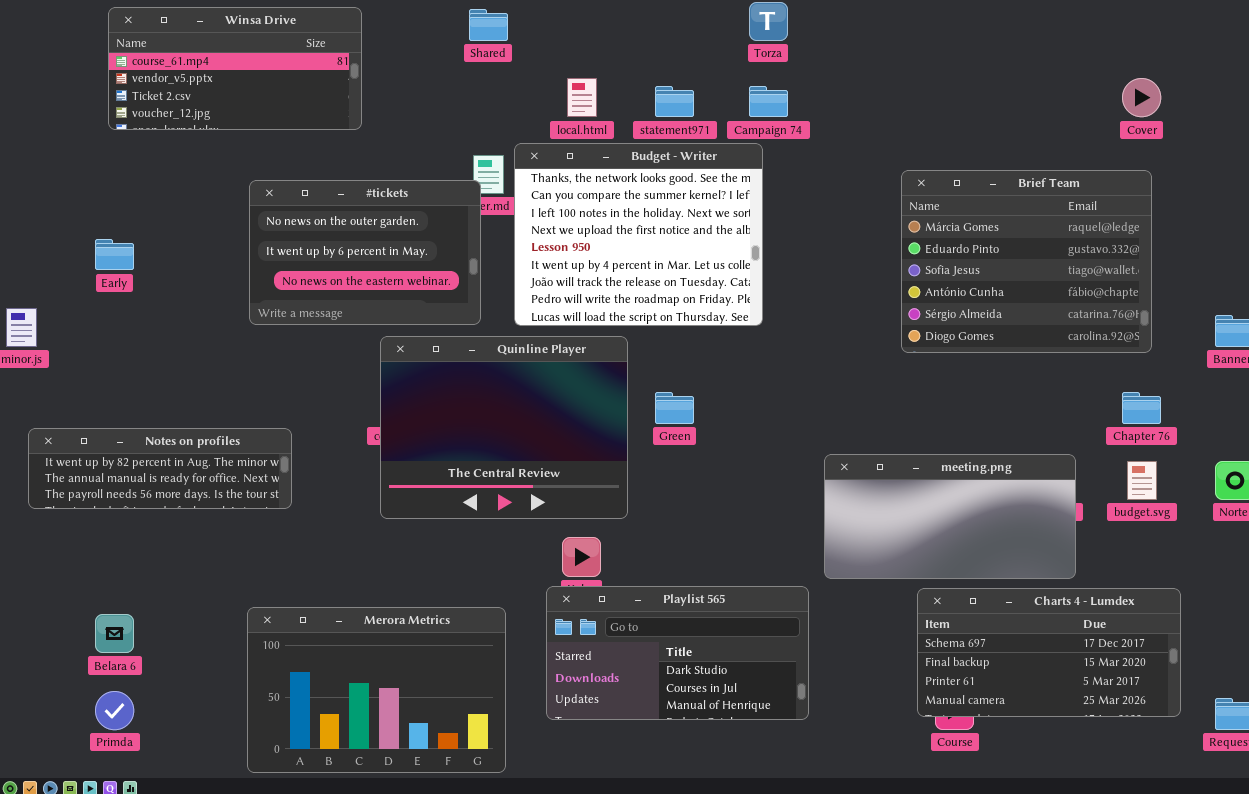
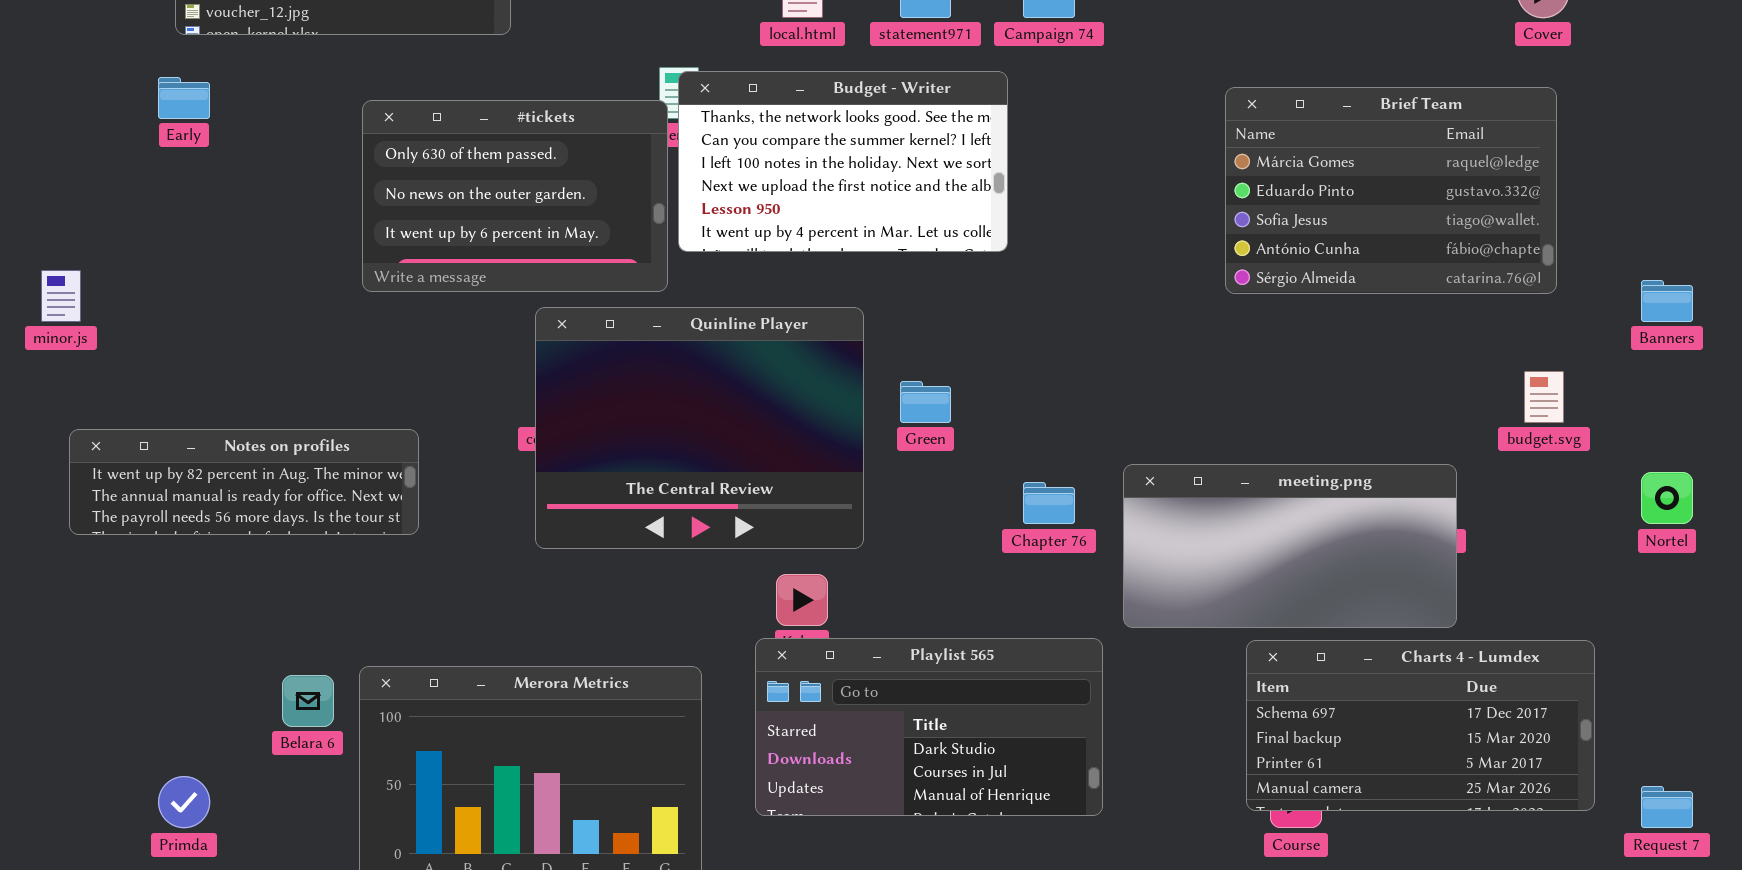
Budget - Writer: [514,143,763,326] -> [678,71,1008,252], moved, resized
Brief Team: [901,170,1152,353] -> [1225,87,1557,294], resized
#tickets: [249,180,481,325] -> [362,100,668,292], scrolled up 1 row
Early: [95,239,134,270] -> [158,77,210,119], moved
Chapter 76: [1122,392,1161,424] -> [1023,482,1075,524], moved
budget.svg: [1127,461,1157,500] -> [1524,371,1564,423], moved
Belara 6: [95,614,134,653] -> [282,675,334,727], moved

